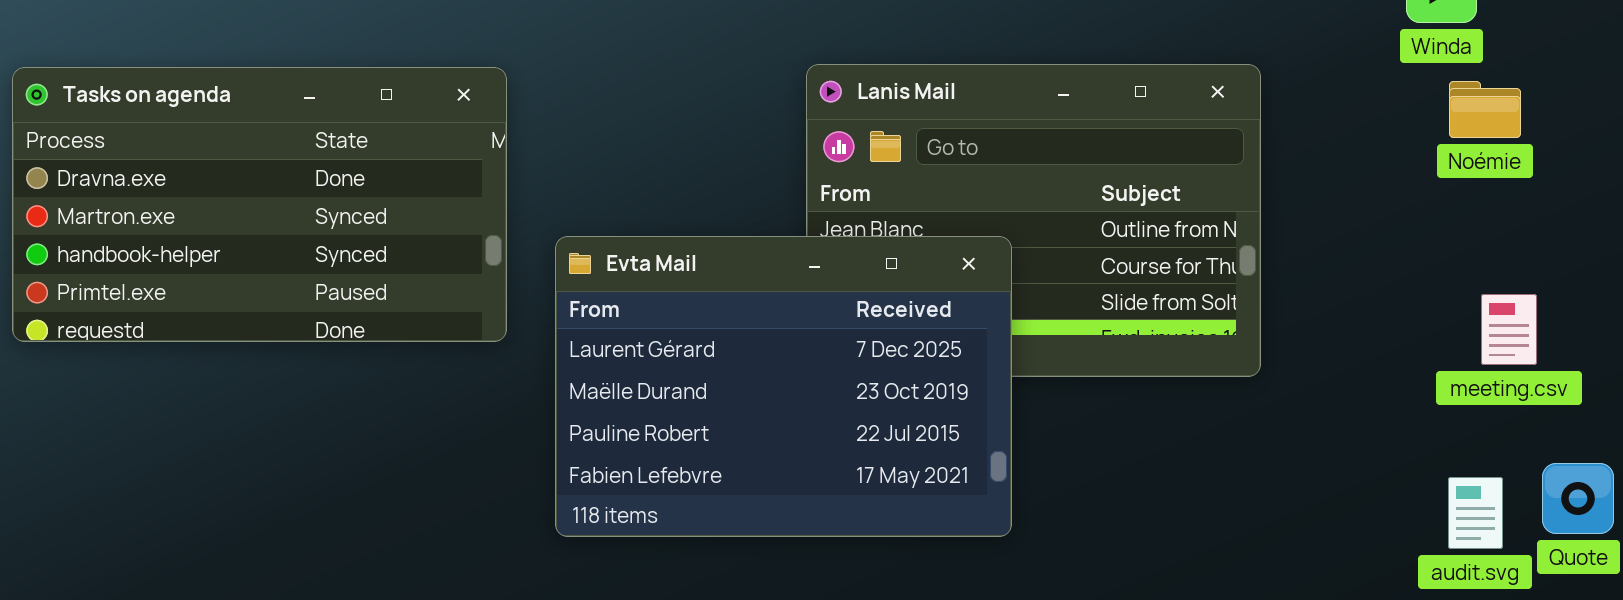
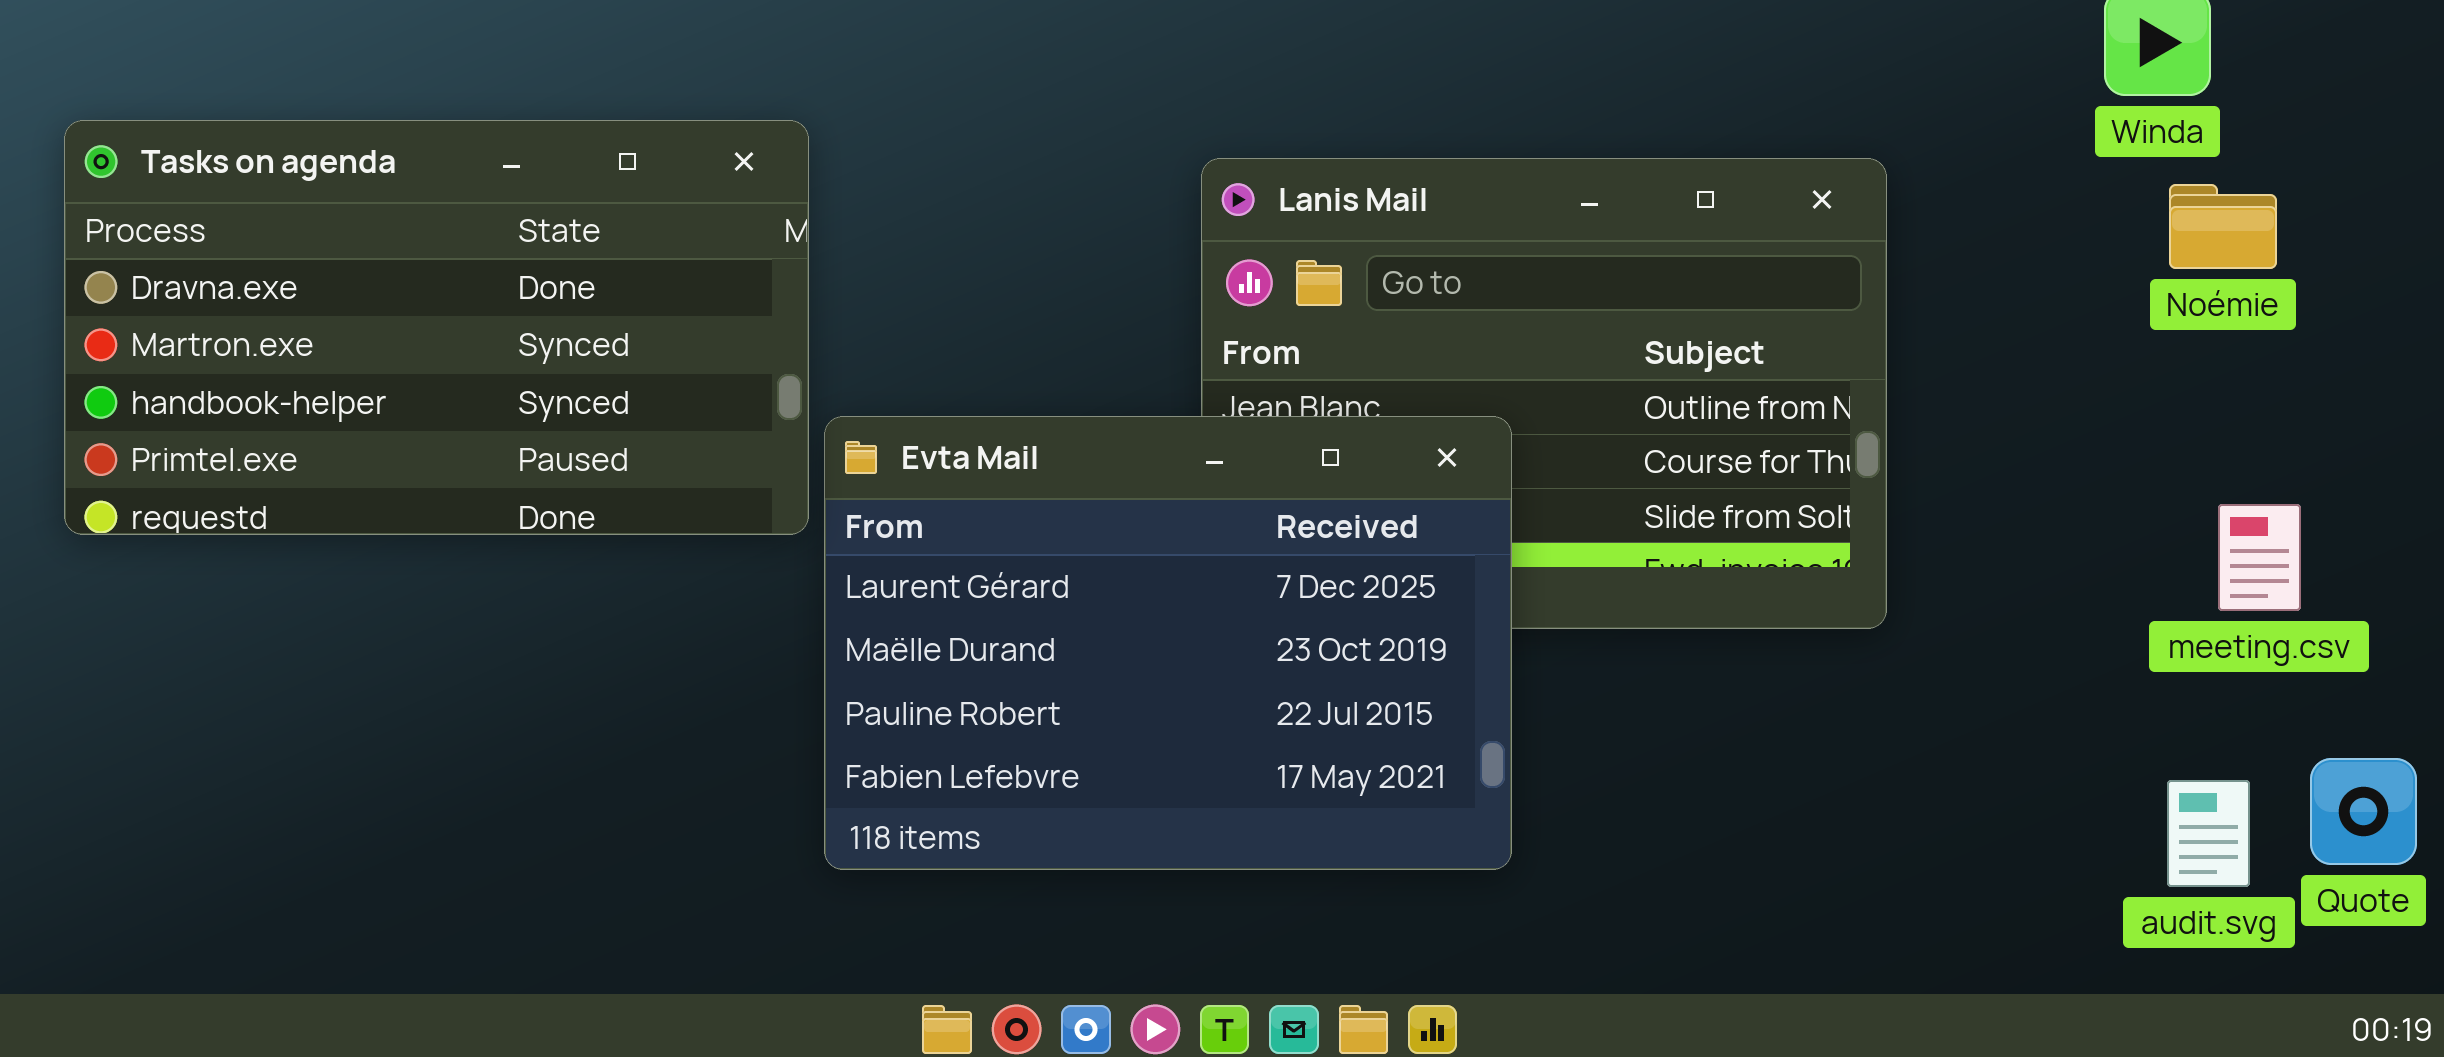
Tasks on agenda: [12,67,507,342] -> [64,120,809,535], moved

